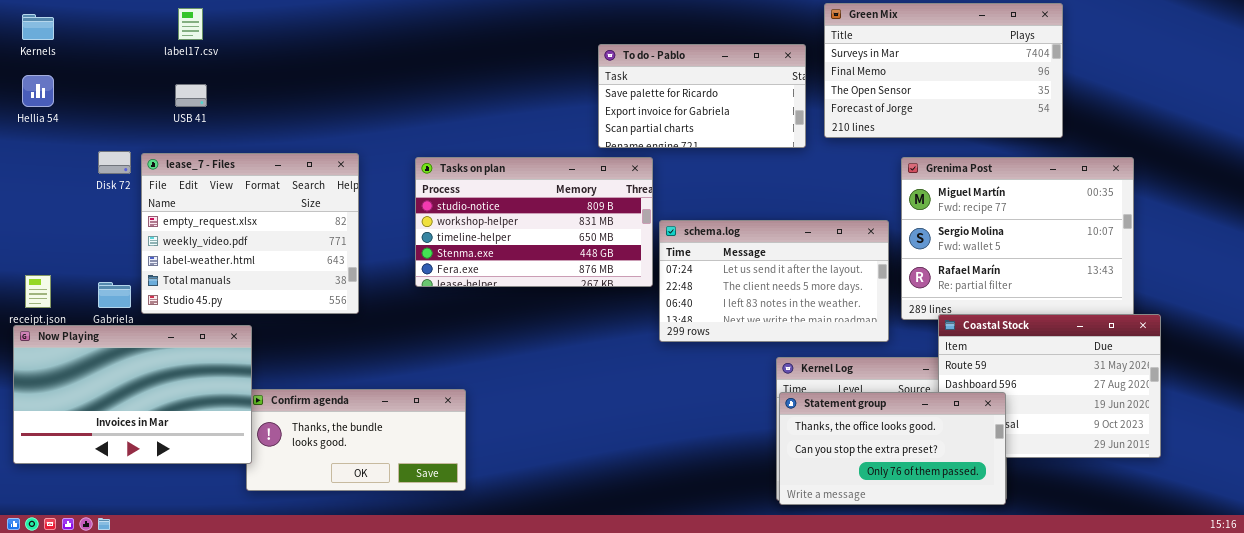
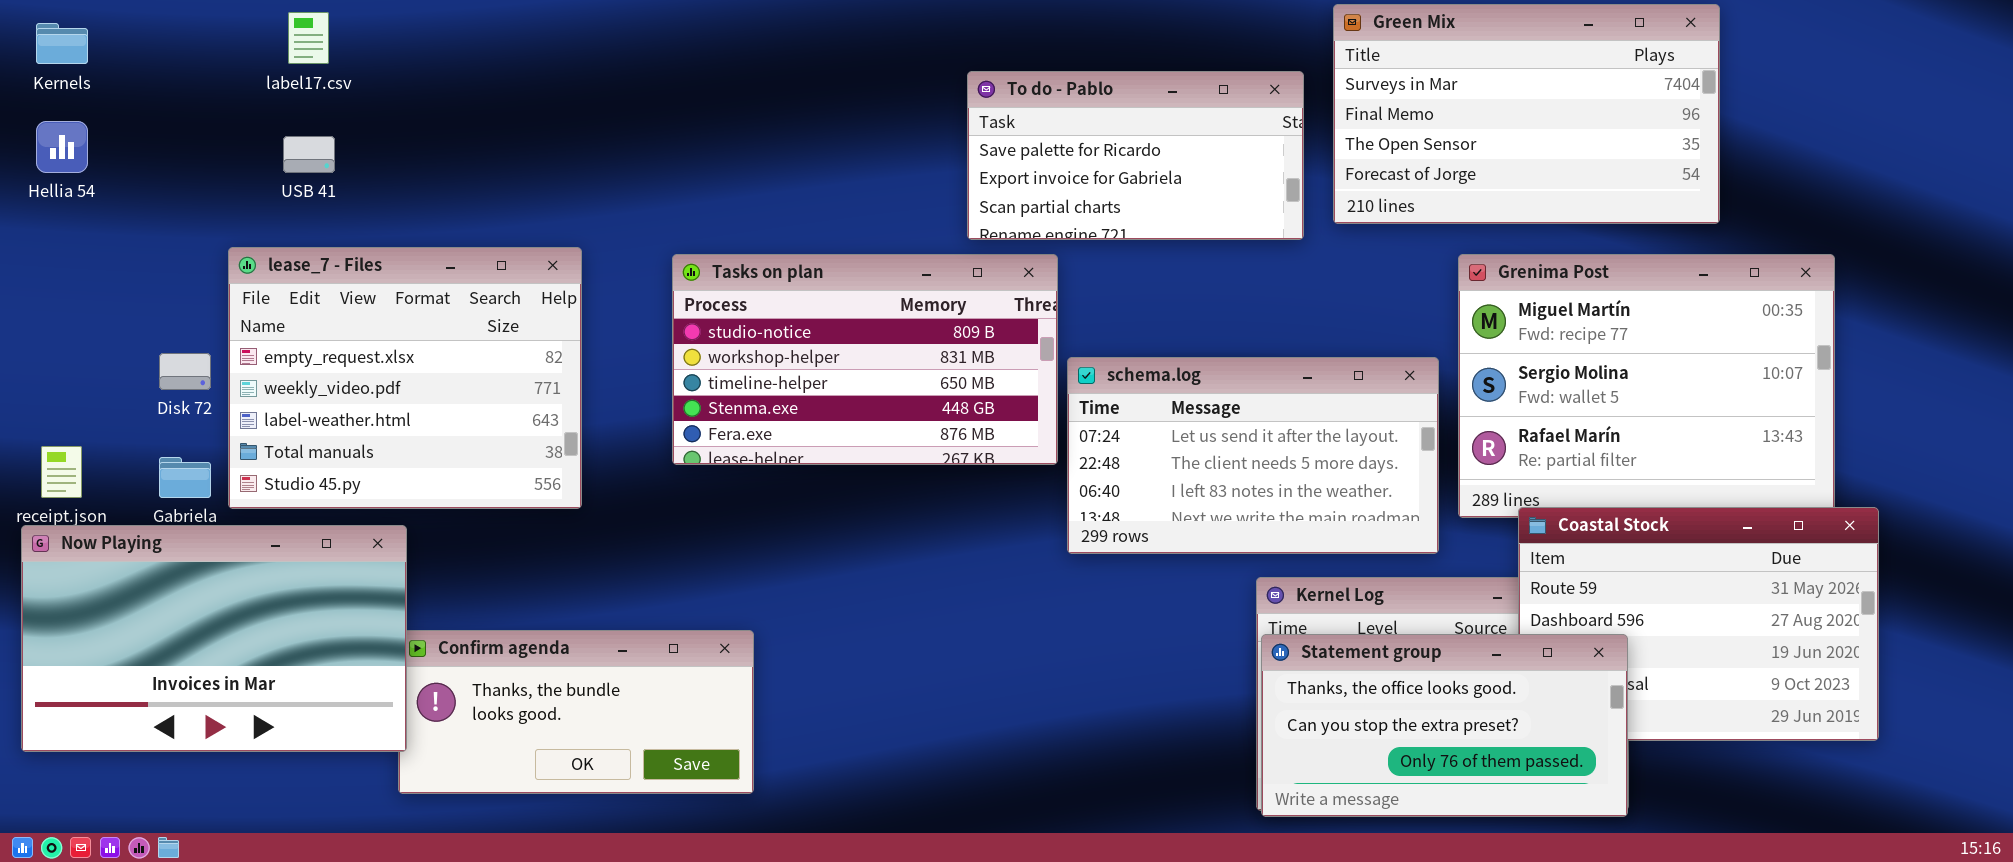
Disk 72: [98,151,131,174] -> [159,353,211,390], moved

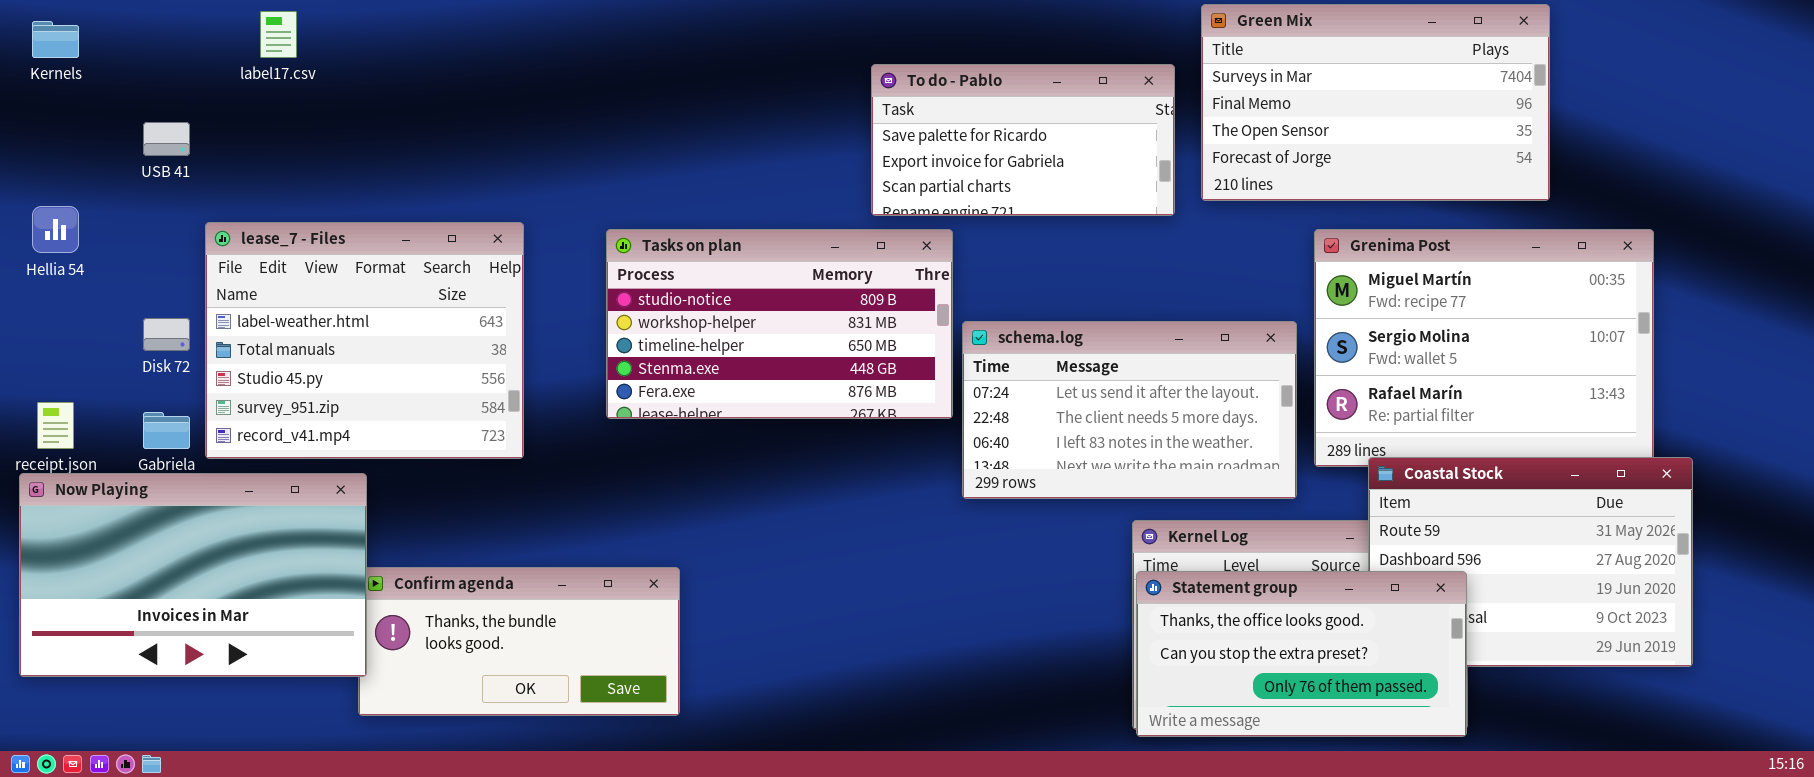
Hellia 54: [36,121,88,173] -> [32,206,79,253], moved
USB 41: [283,136,335,173] -> [143,122,190,156], moved
lease_7 - Files: [228,247,582,509] -> [205,222,524,459], scrolled down 2 rows

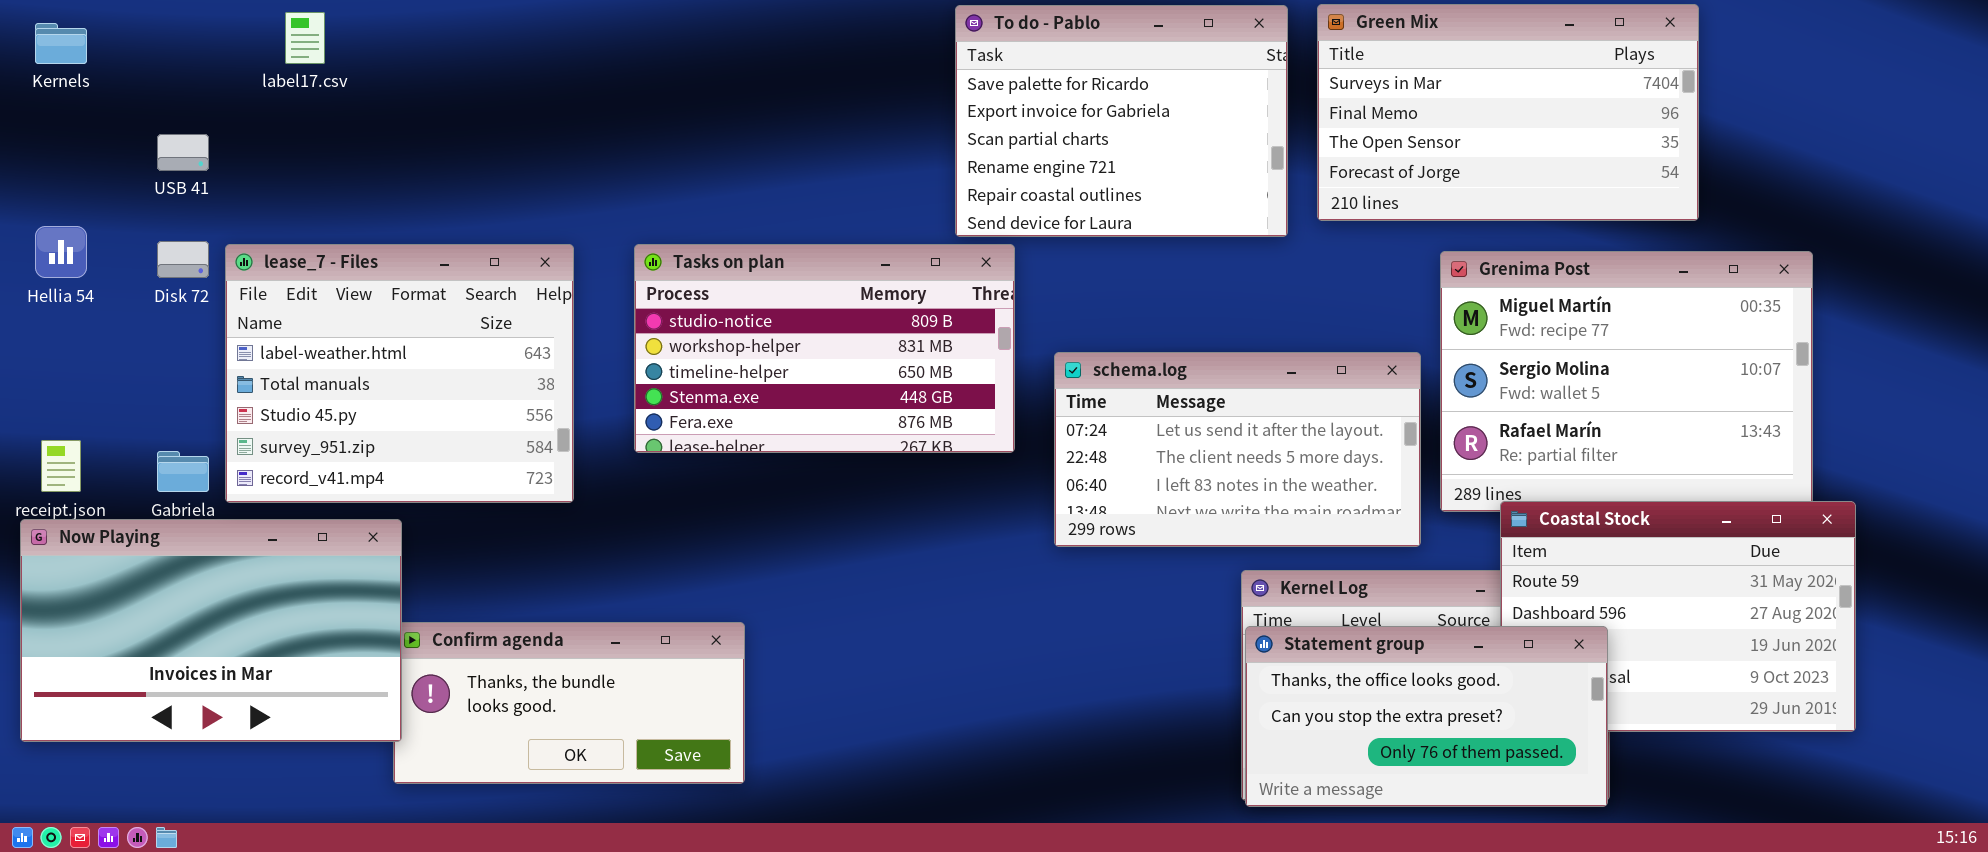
To do - Pablo: [871,64,1175,216] -> [955,5,1288,237], resized
Tasks on plan: [606,229,953,419] -> [634,244,1015,453], moved
Disk 72: [143,318,190,351] -> [157,241,209,278], moved

